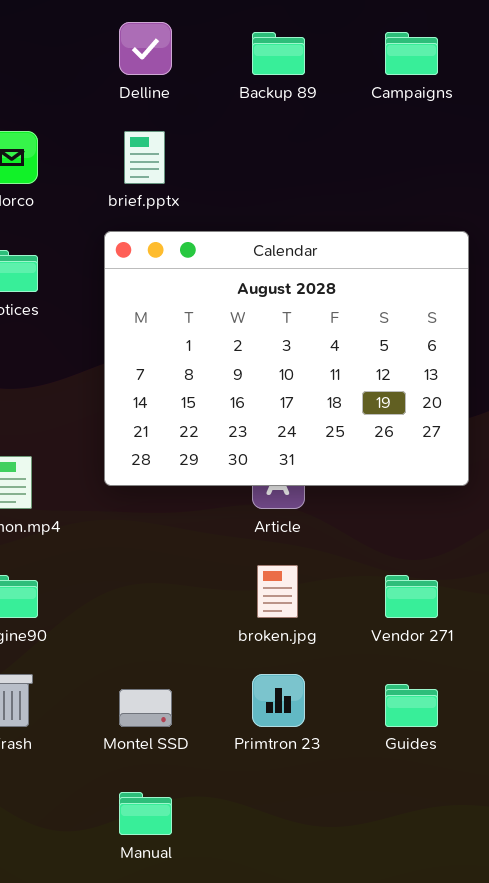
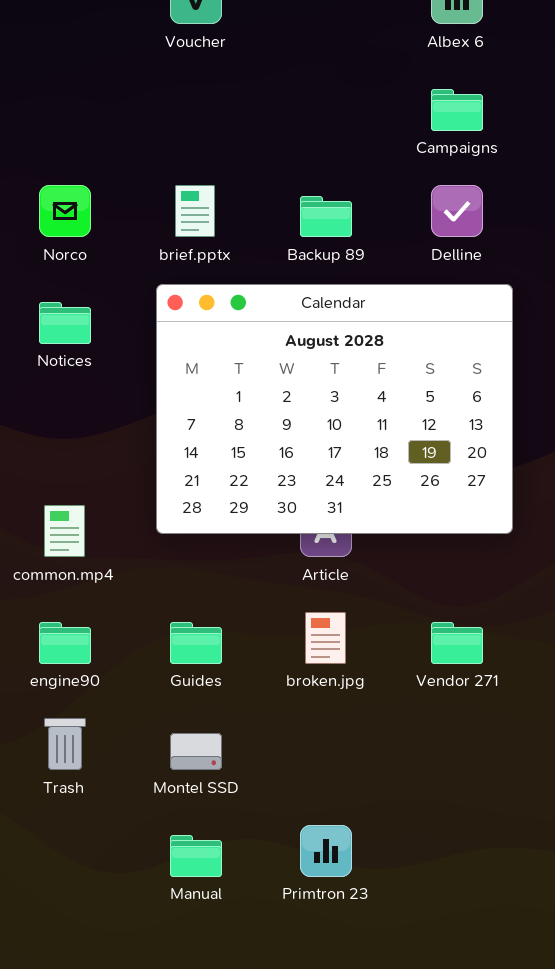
Delline: [119,22,172,75] -> [431,185,483,237], moved
Backup 89: [252,32,305,75] -> [300,196,352,237], moved
Primtron 23: [252,674,305,727] -> [300,825,352,877], moved
Guides: [385,684,438,727] -> [170,622,222,664], moved

